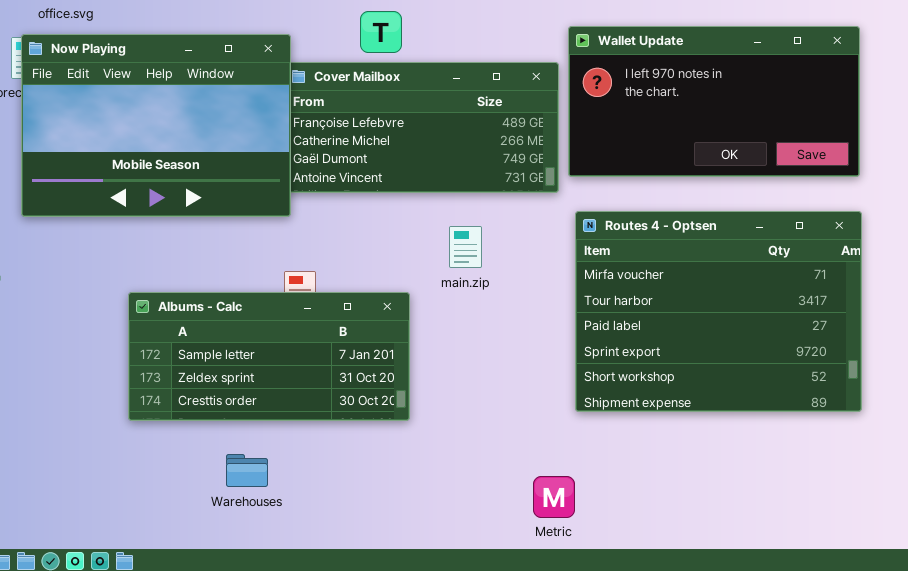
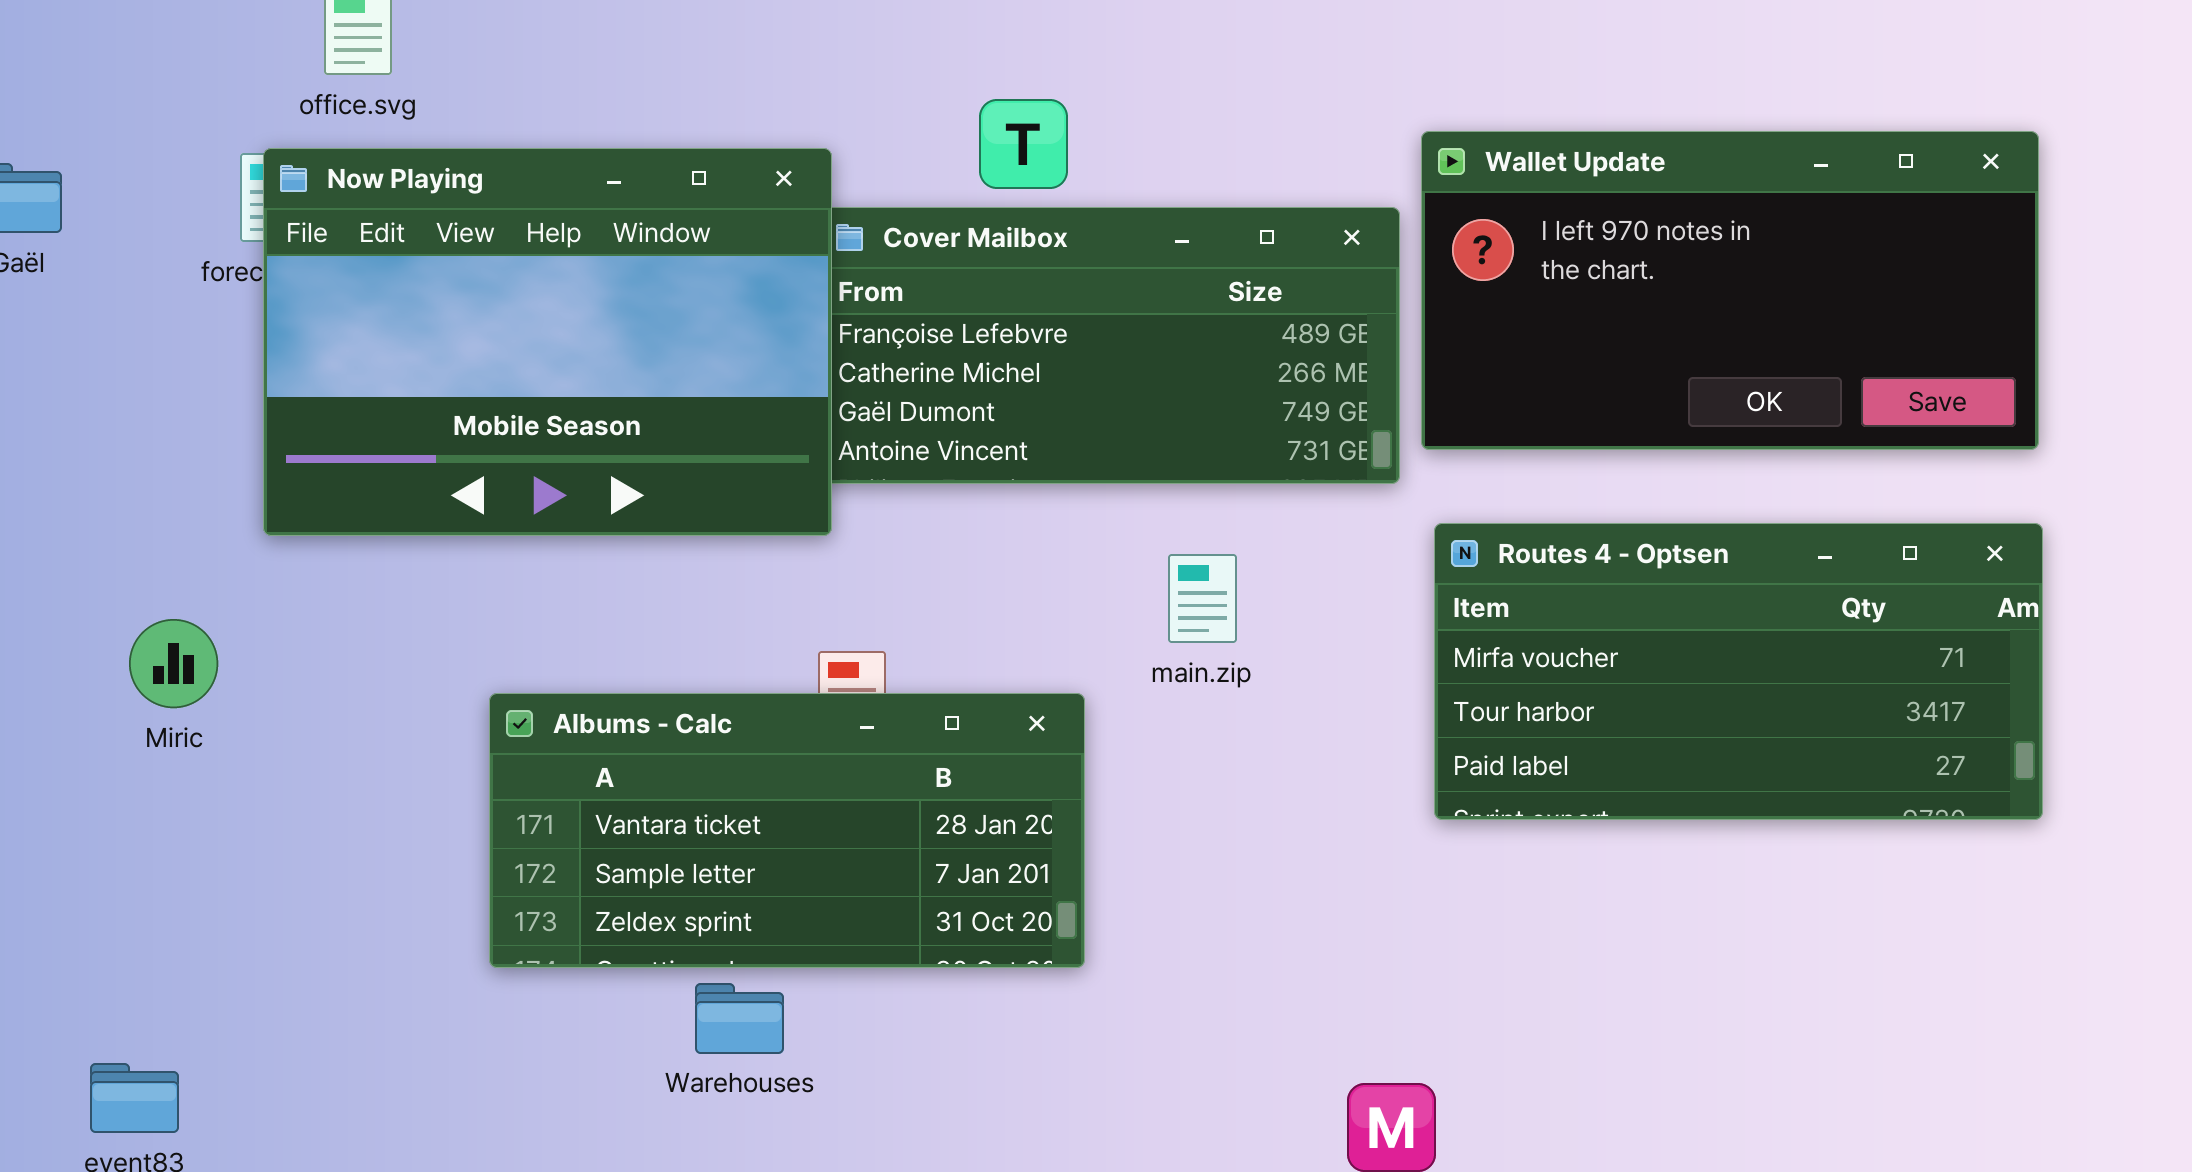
Routes 4 - Optsen: [575,211,862,412] -> [1434,523,2043,820], resized
Albums - Calc: [128,292,410,421] -> [489,693,1085,968], scrolled up 1 row
Warehouses: [226,454,268,487] -> [695,983,784,1054], moved

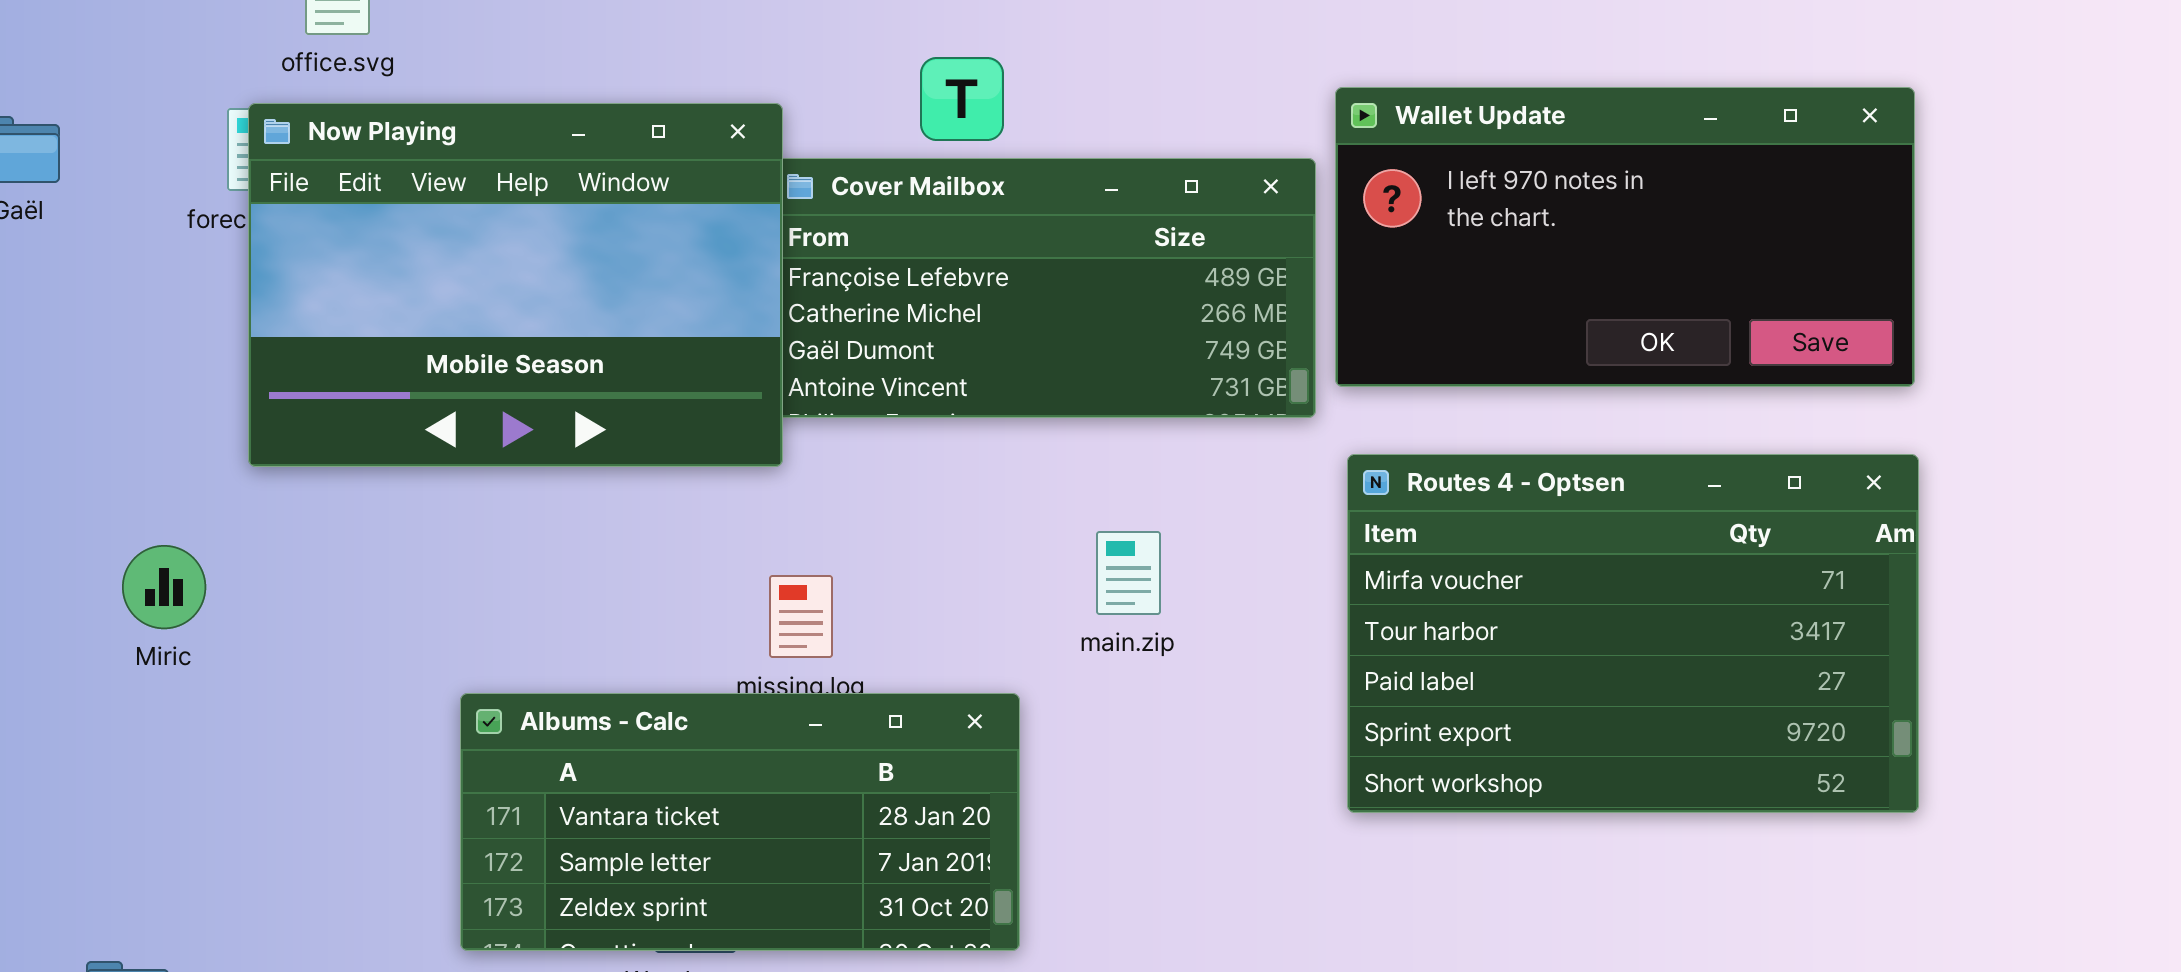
Routes 4 - Optsen: [1434,523,2043,820] -> [1347,454,1919,813], resized
main.zip: [1168,554,1237,643] -> [1096,531,1161,615], moved
Albums - Calc: [489,693,1085,968] -> [460,693,1020,951], moved

